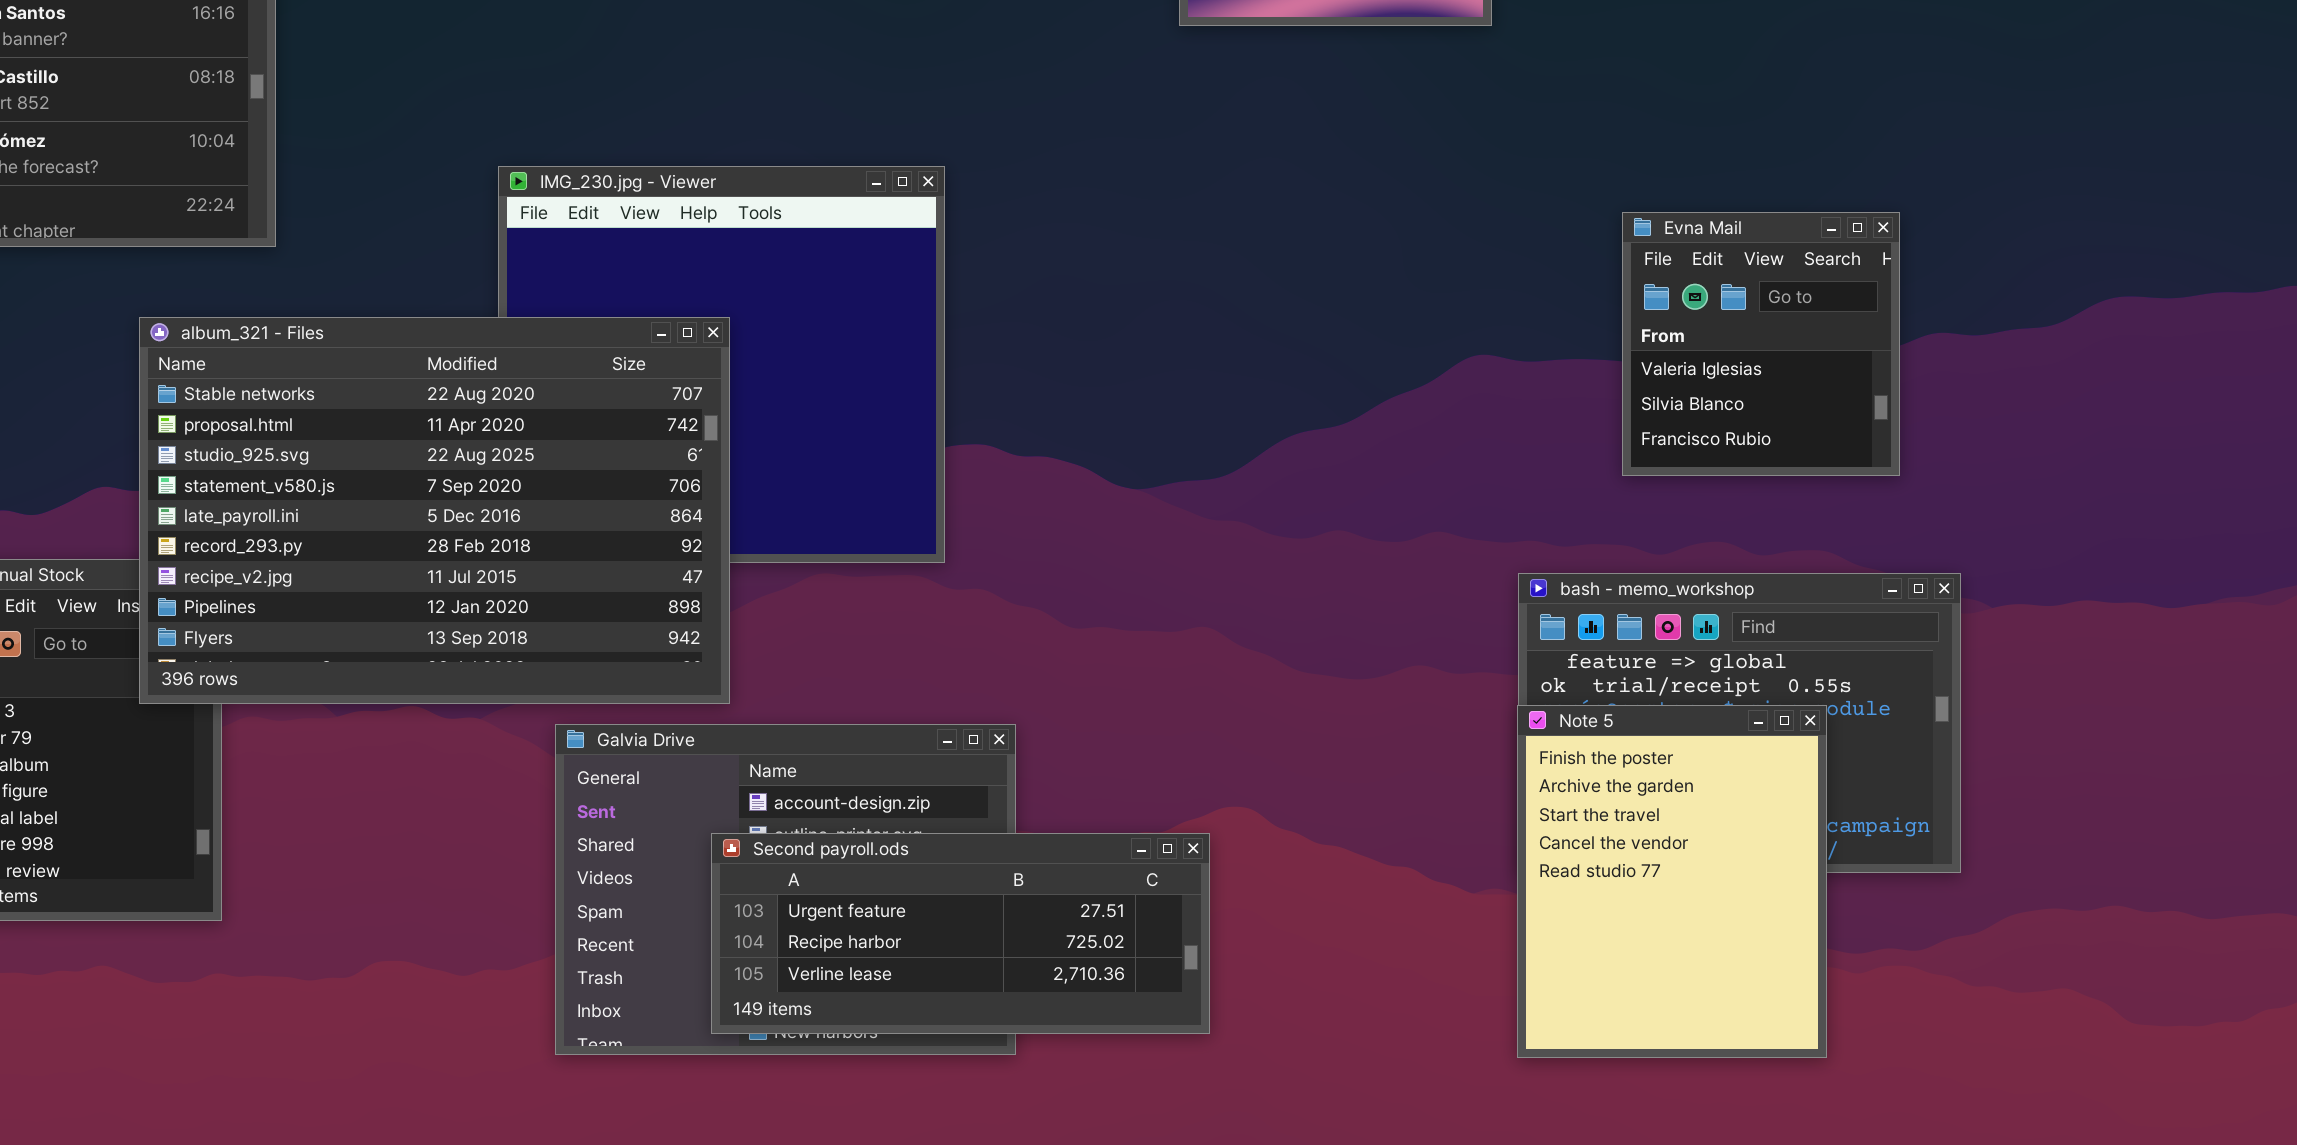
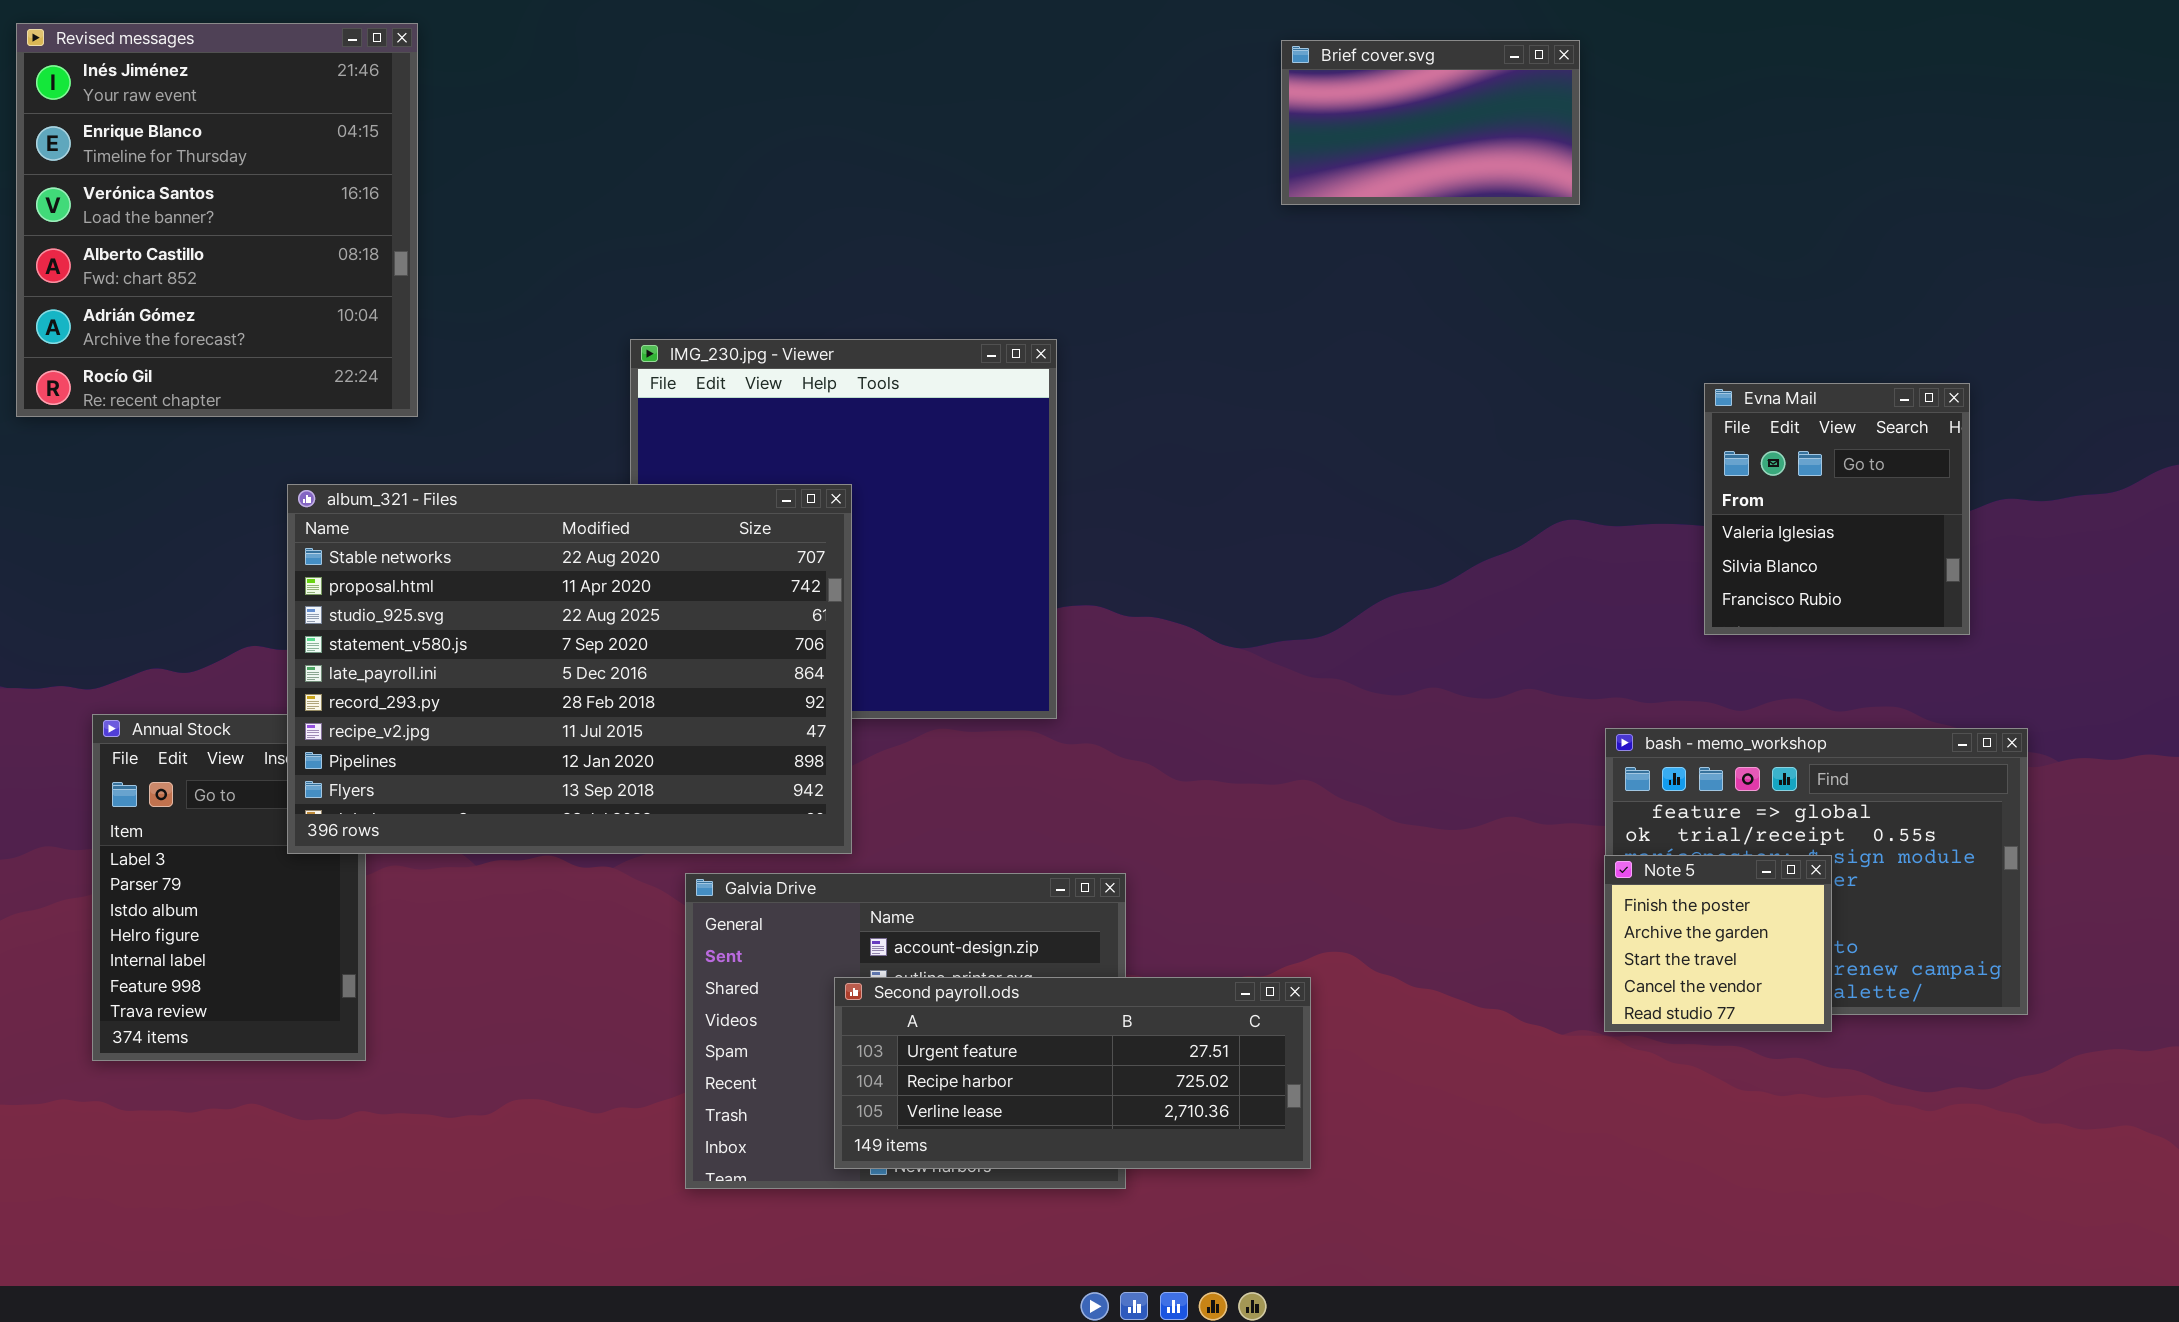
Note 5: [1517,705,1827,1058] -> [1604,855,1832,1032], resized

